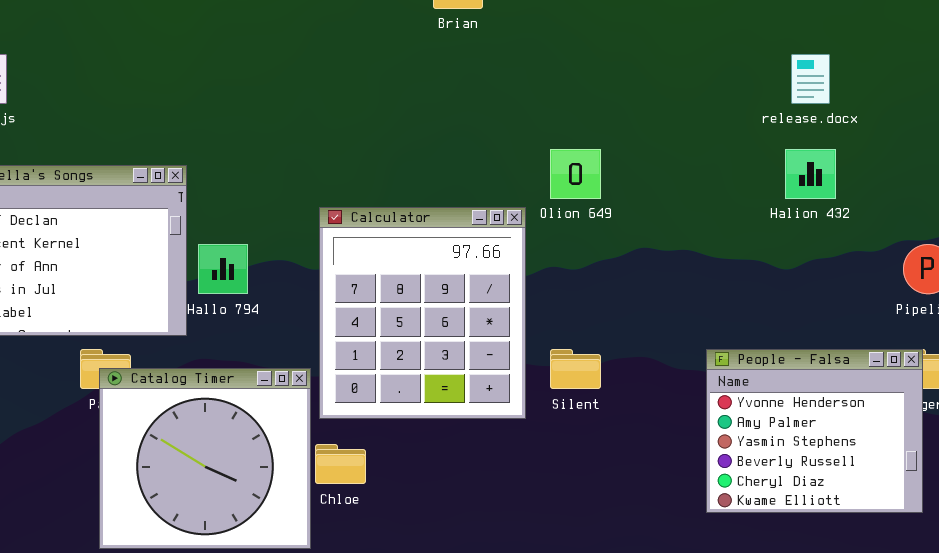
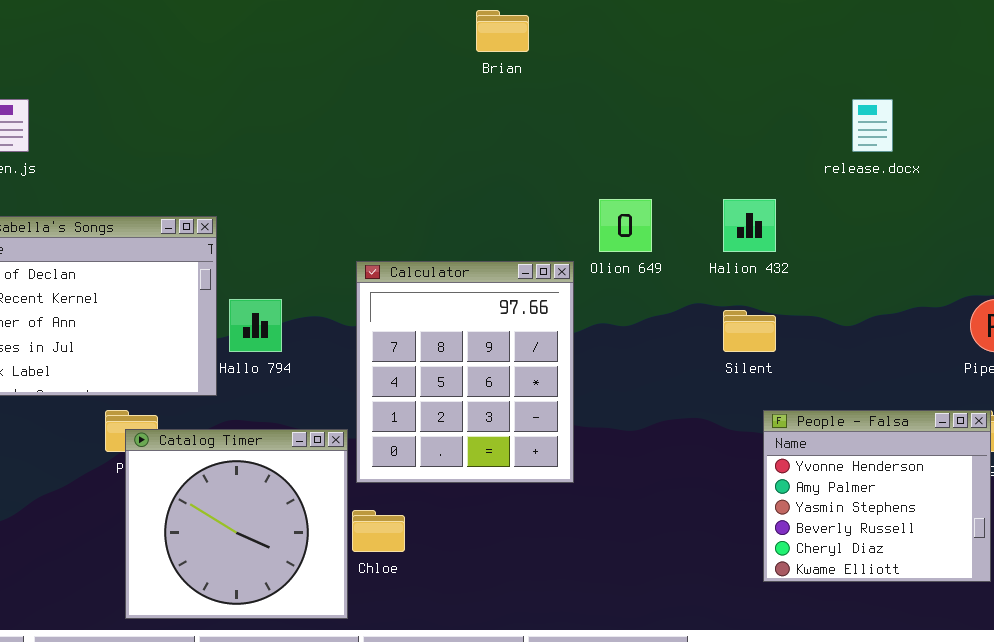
Halion 432: [785,149,836,199] -> [723,199,776,252], moved
Silent: [550,349,601,389] -> [723,310,776,352], moved

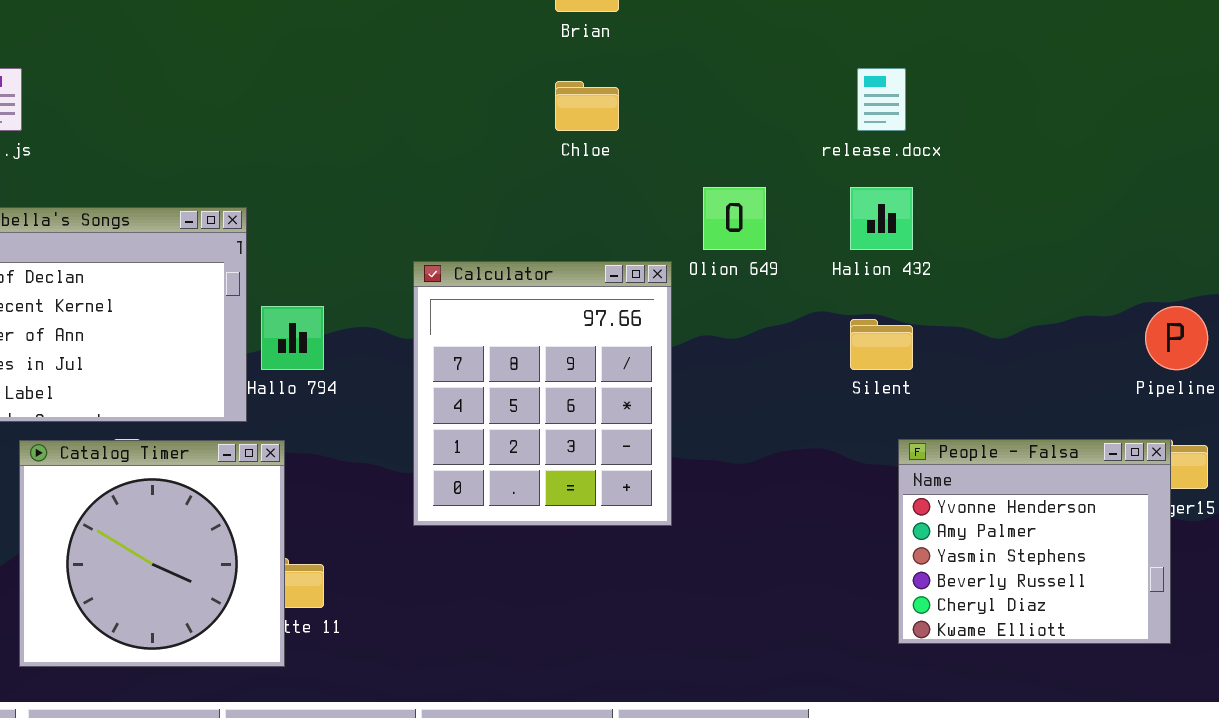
release.docx: [852,99,893,152] -> [857,68,906,131], moved
Catalog Timer: [125,429,348,619] -> [19,440,285,667], moved
Chloe: [352,510,405,552] -> [555,81,619,131], moved

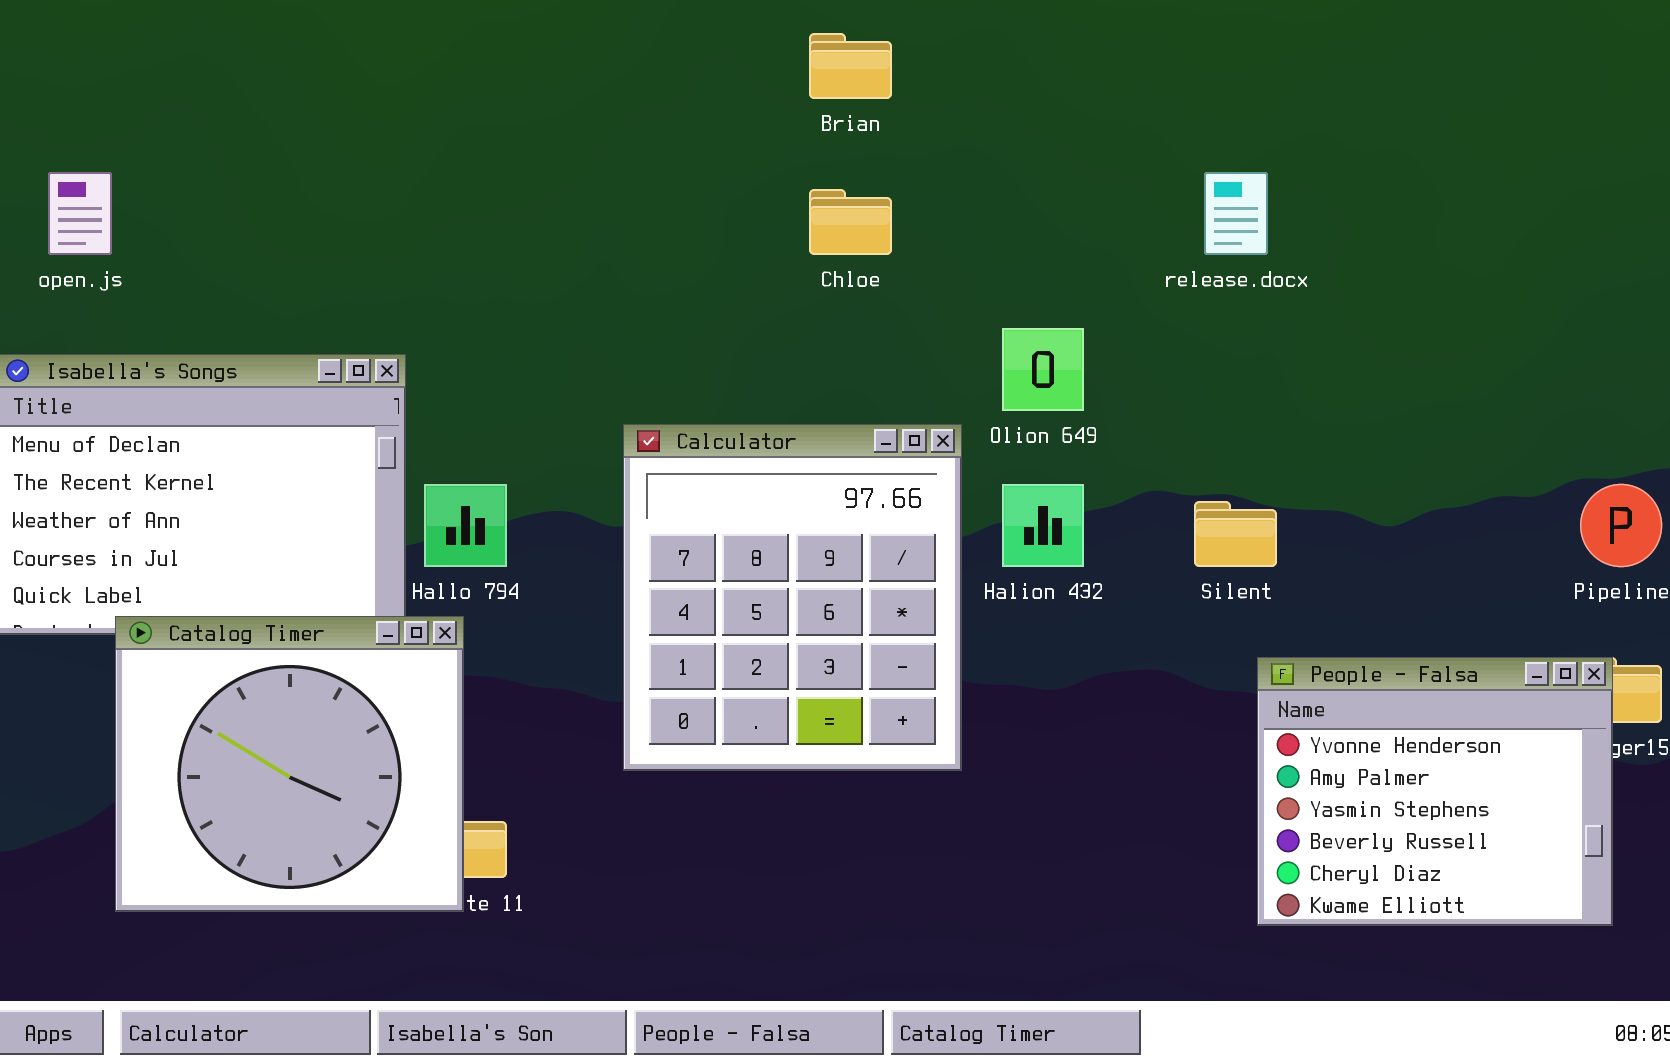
Halion 432: [850,187,913,250] -> [1002,484,1084,567], moved
Catalog Timer: [19,440,285,667] -> [115,616,464,912], moved

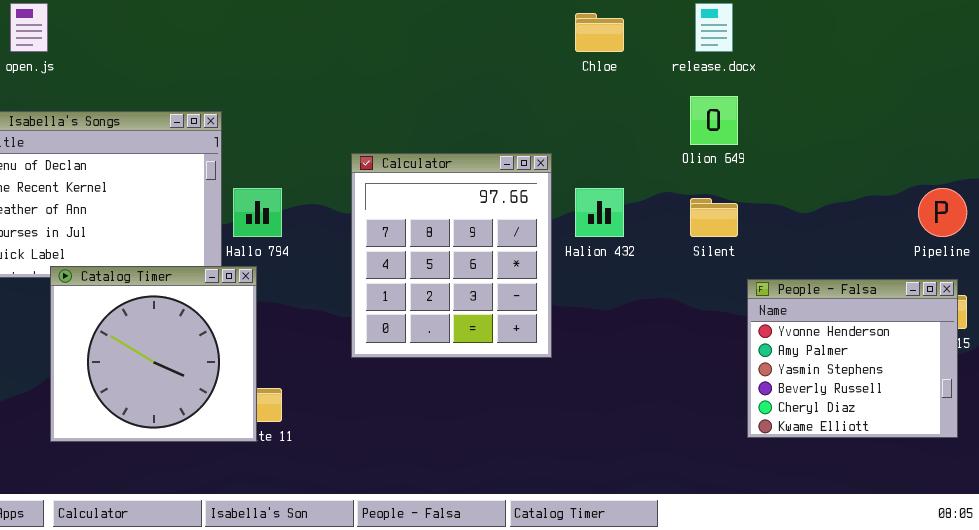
Chloe: [809,189,892,255] -> [575,13,624,52], moved
Olion 649: [1002,328,1084,411] -> [690,96,738,145], moved
People - Falsa: [1257,657,1613,926] -> [747,279,958,438], moved

